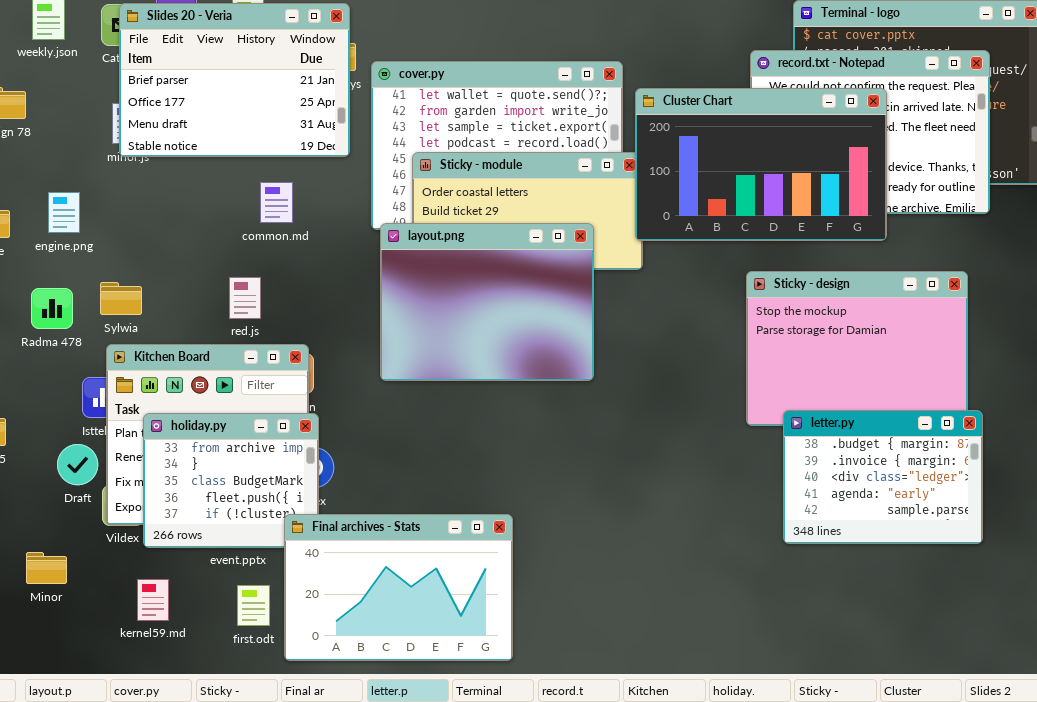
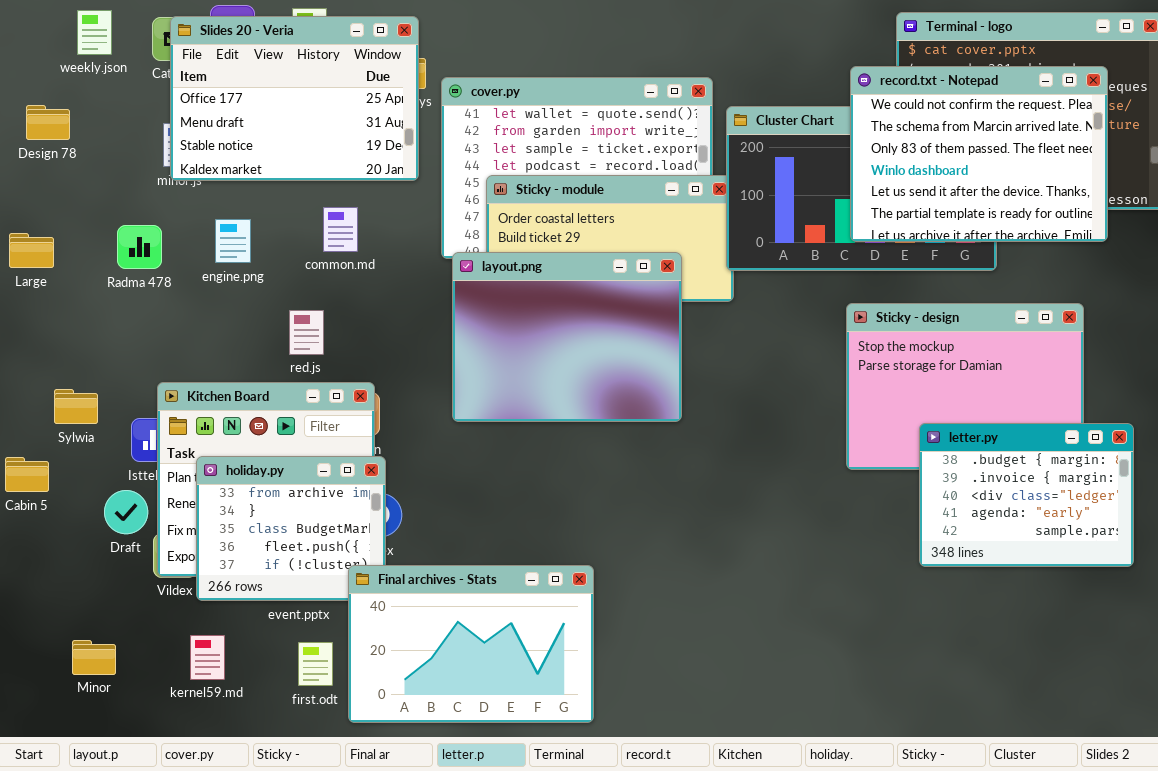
Slides 20 - Veria: [119,3,350,157] -> [170,16,419,181], scrolled down 1 row
record.txt - Notepad: [750,50,990,214] -> [850,66,1108,242], raised
engine.png: [48,192,80,233] -> [215,219,251,263], moved
Sylwia: [100,282,142,315] -> [54,389,98,424], moved
Radma 478: [31,288,73,329] -> [117,225,162,269], moved
letter.py: [783,410,983,544] -> [919,423,1134,567], moved
Minor: [26,552,67,584] -> [72,640,116,675], moved

